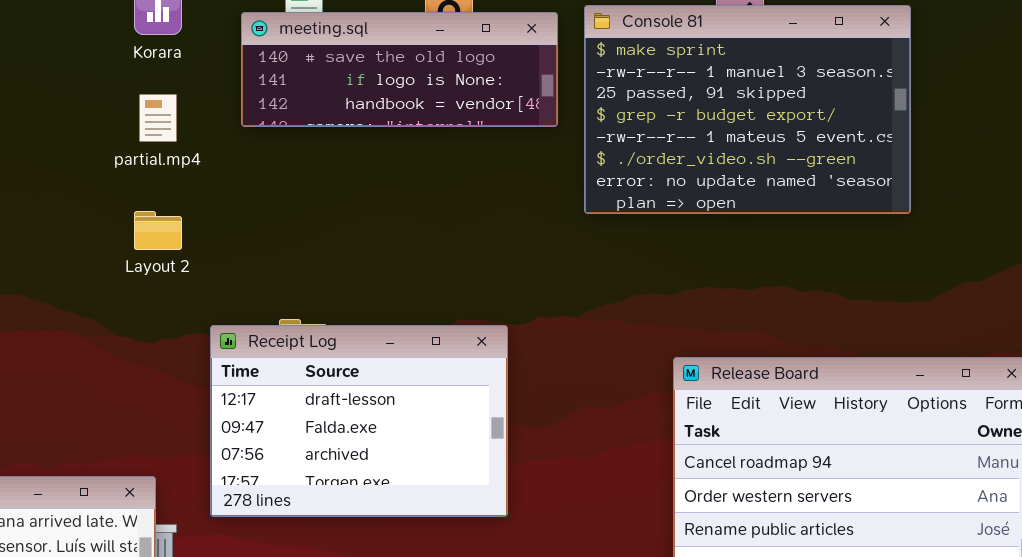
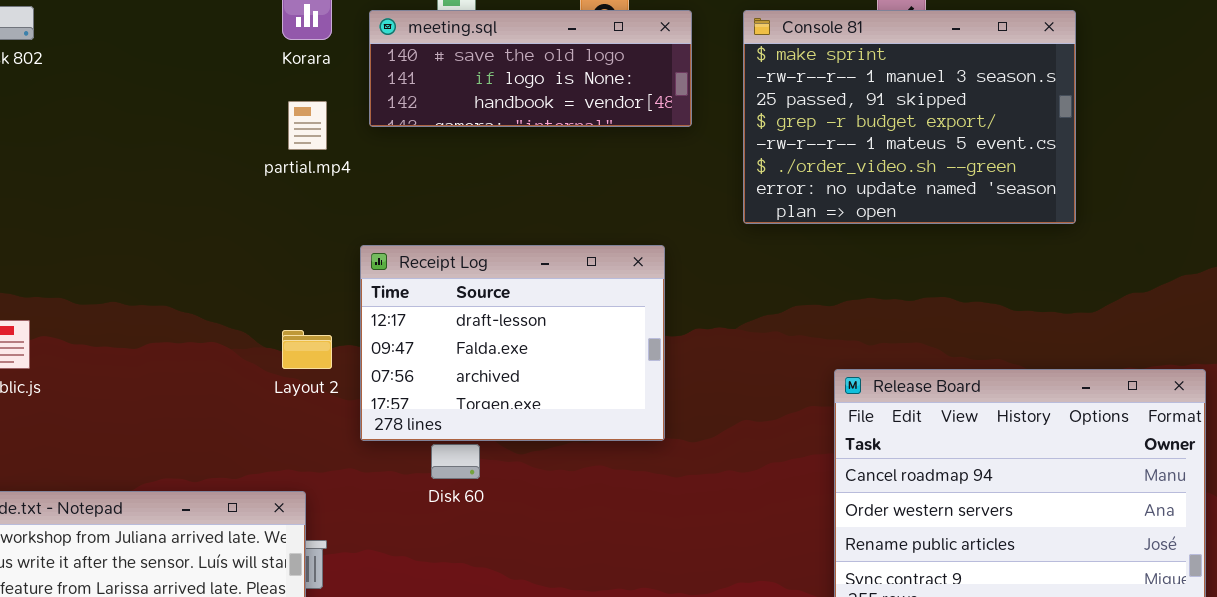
meeting.sql: [241,12,558,127] -> [369,10,692,127], moved
Layout 2: [134,211,182,250] -> [282,330,332,369], moved
Receipt Log: [210,325,508,517] -> [360,245,665,441], moved

